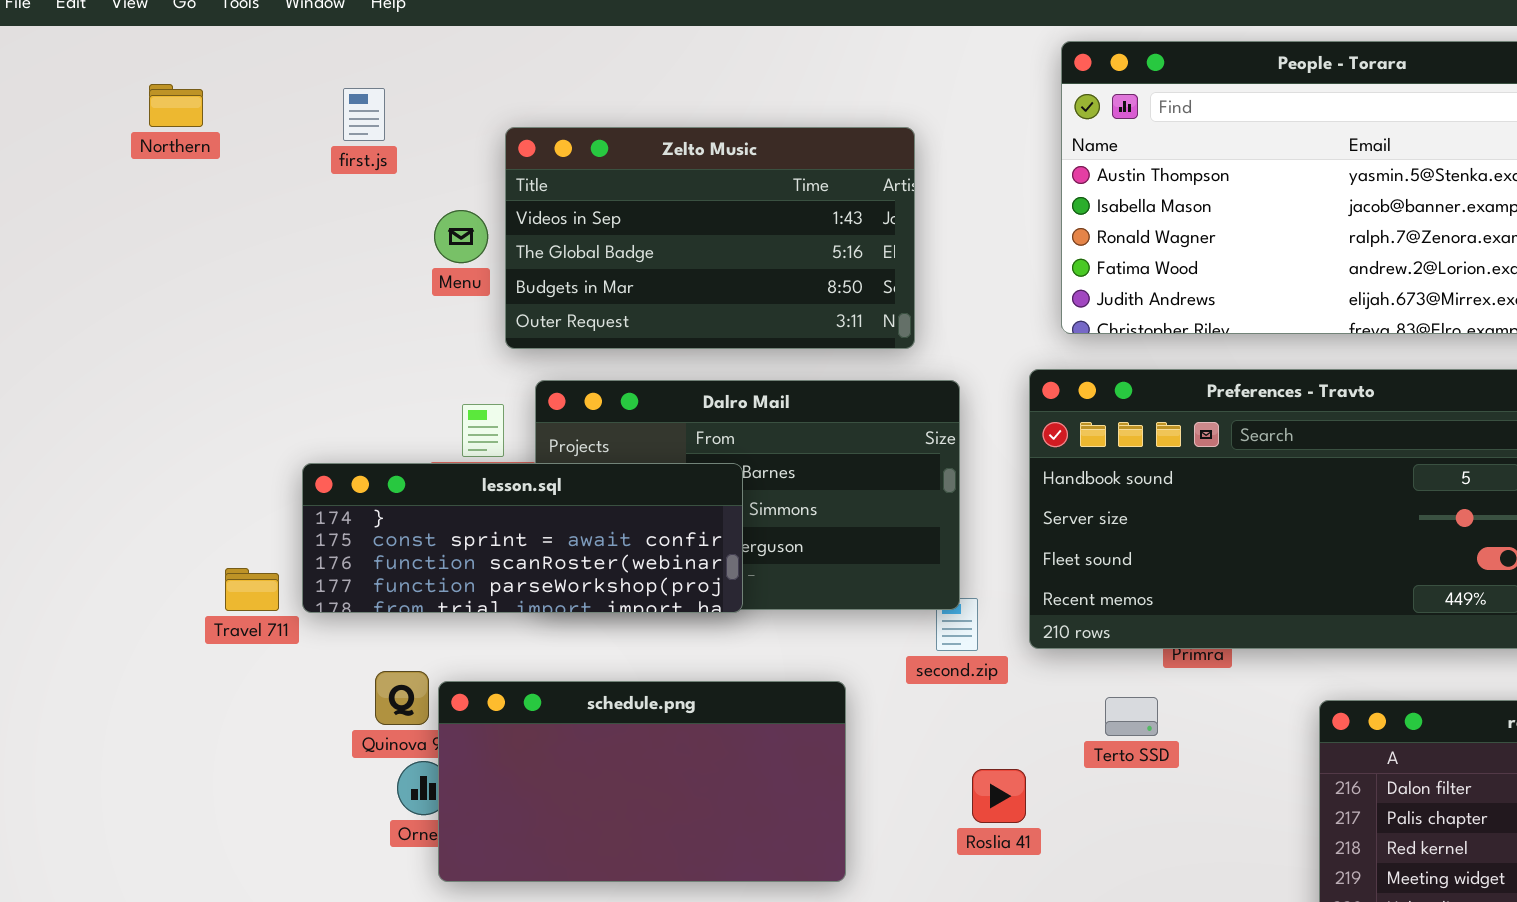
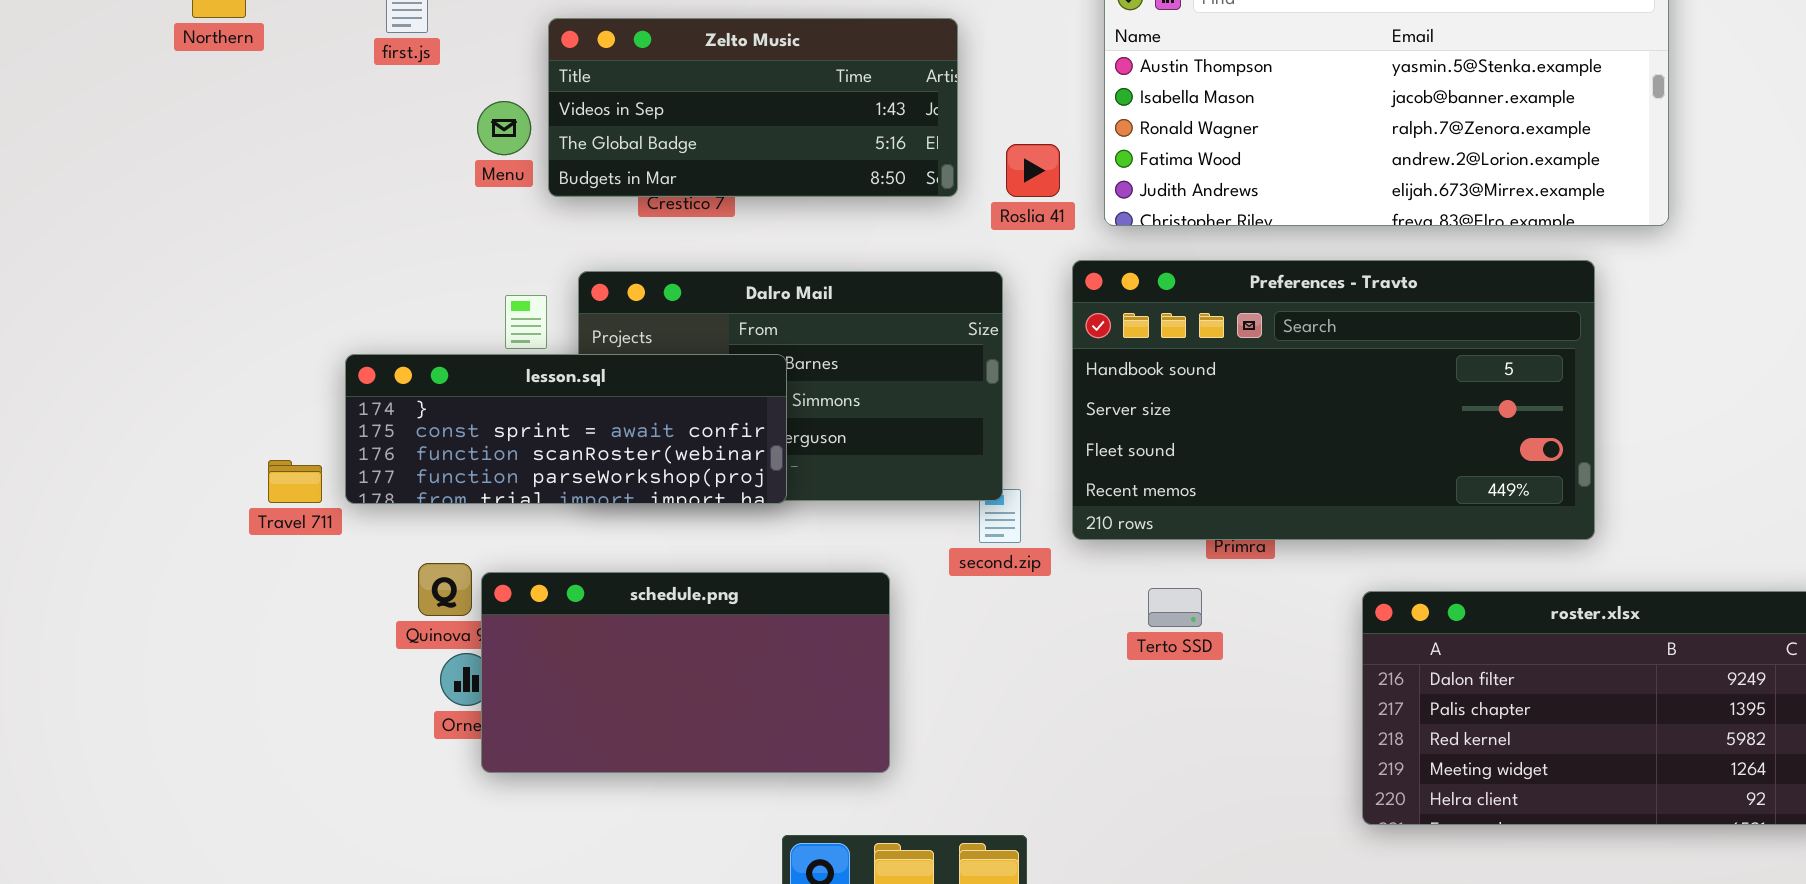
Zelto Music: [505,127,915,349] -> [548,18,958,197], resized
Roslia 41: [972,769,1026,823] -> [1006,144,1060,197], moved

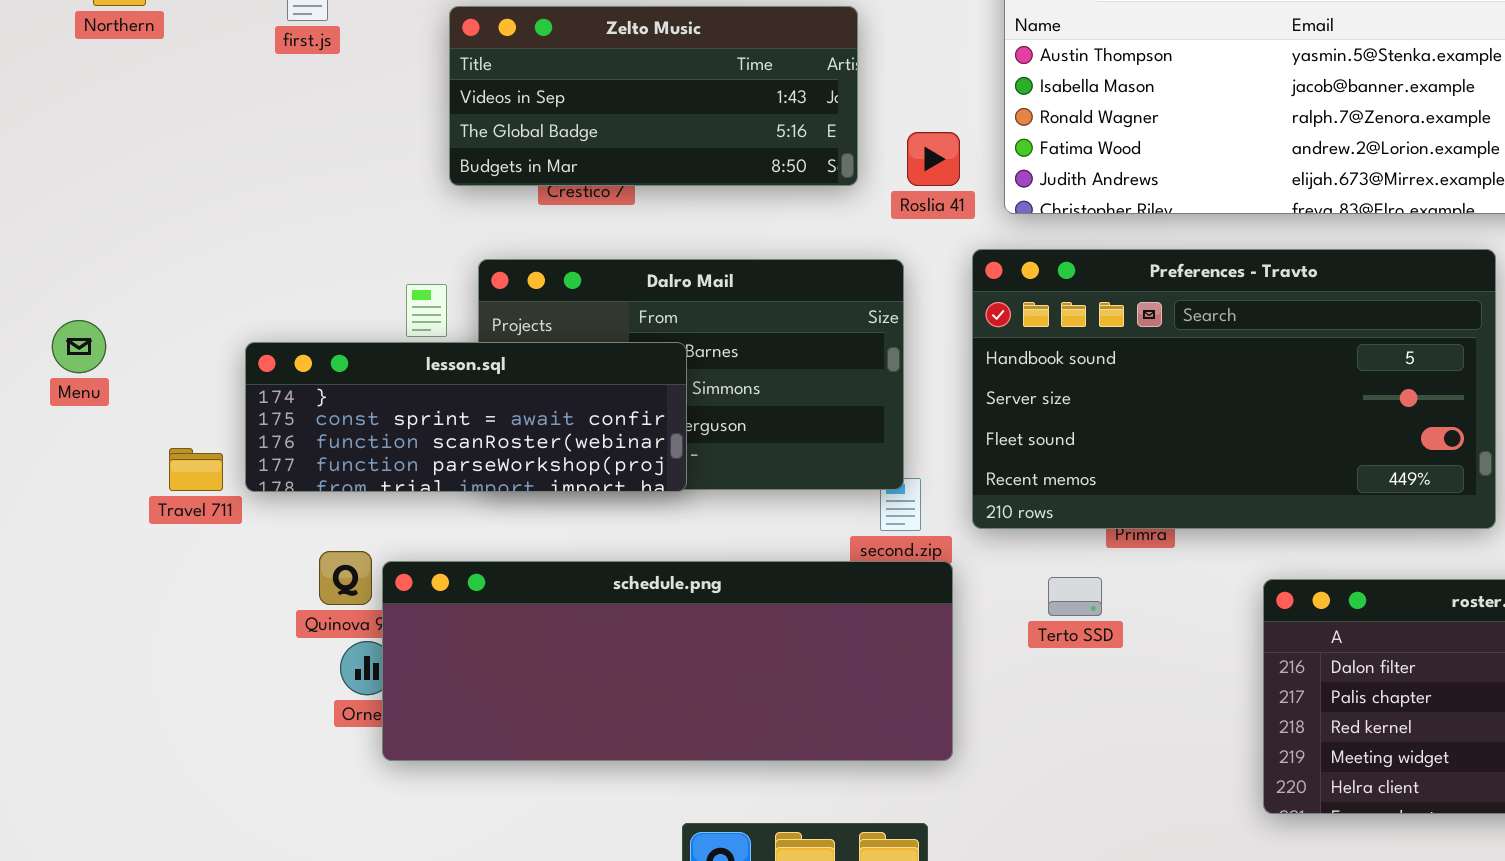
Menu: [477,101,531,155] -> [52,320,106,373], moved
schedule.png: [481,572,890,773] -> [382,561,953,761], resized

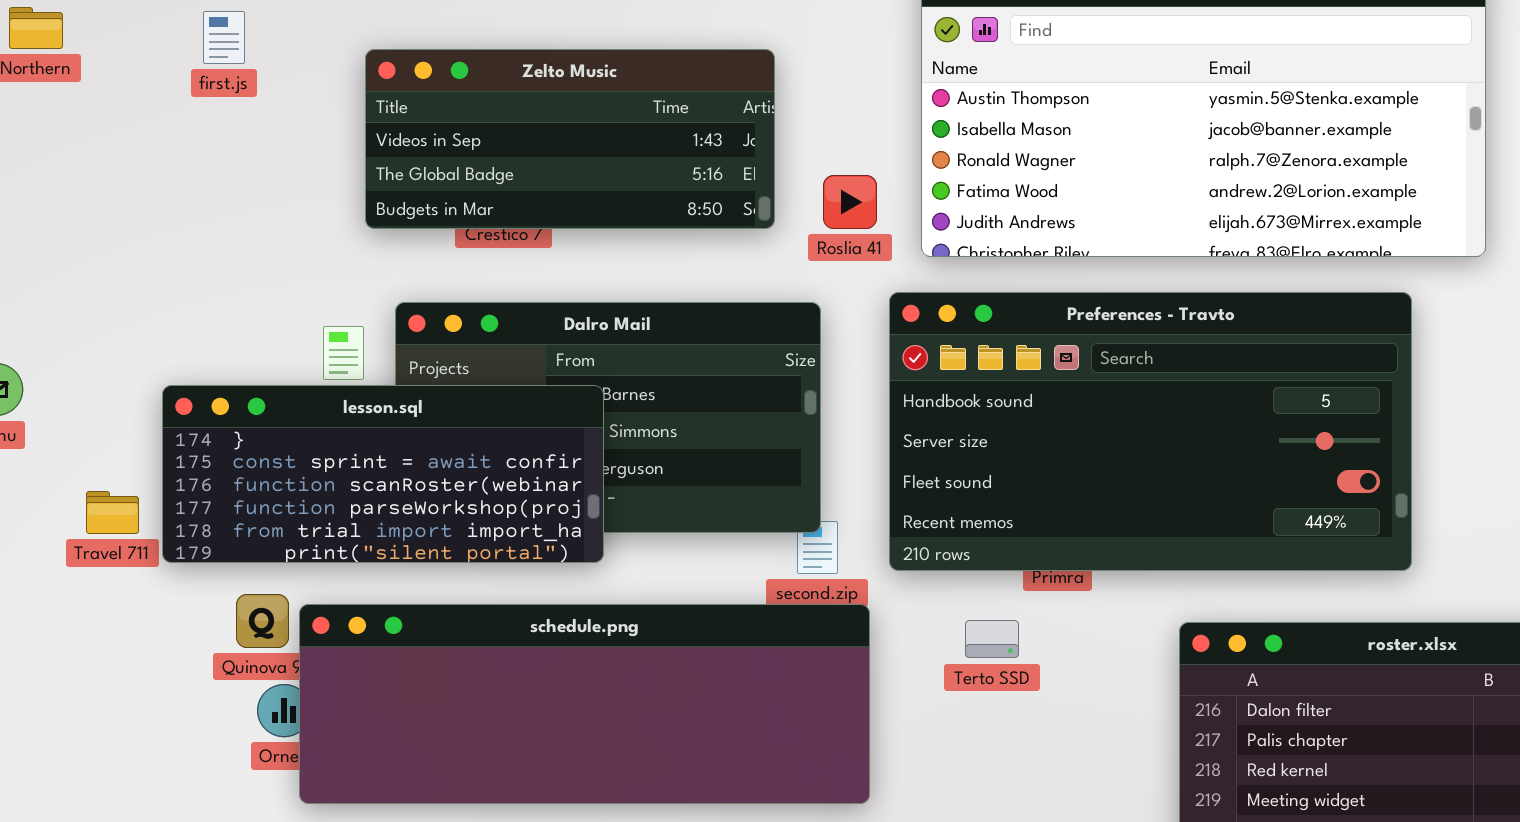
lesson.sql: [245,342,687,492] -> [162,385,604,563], resized

